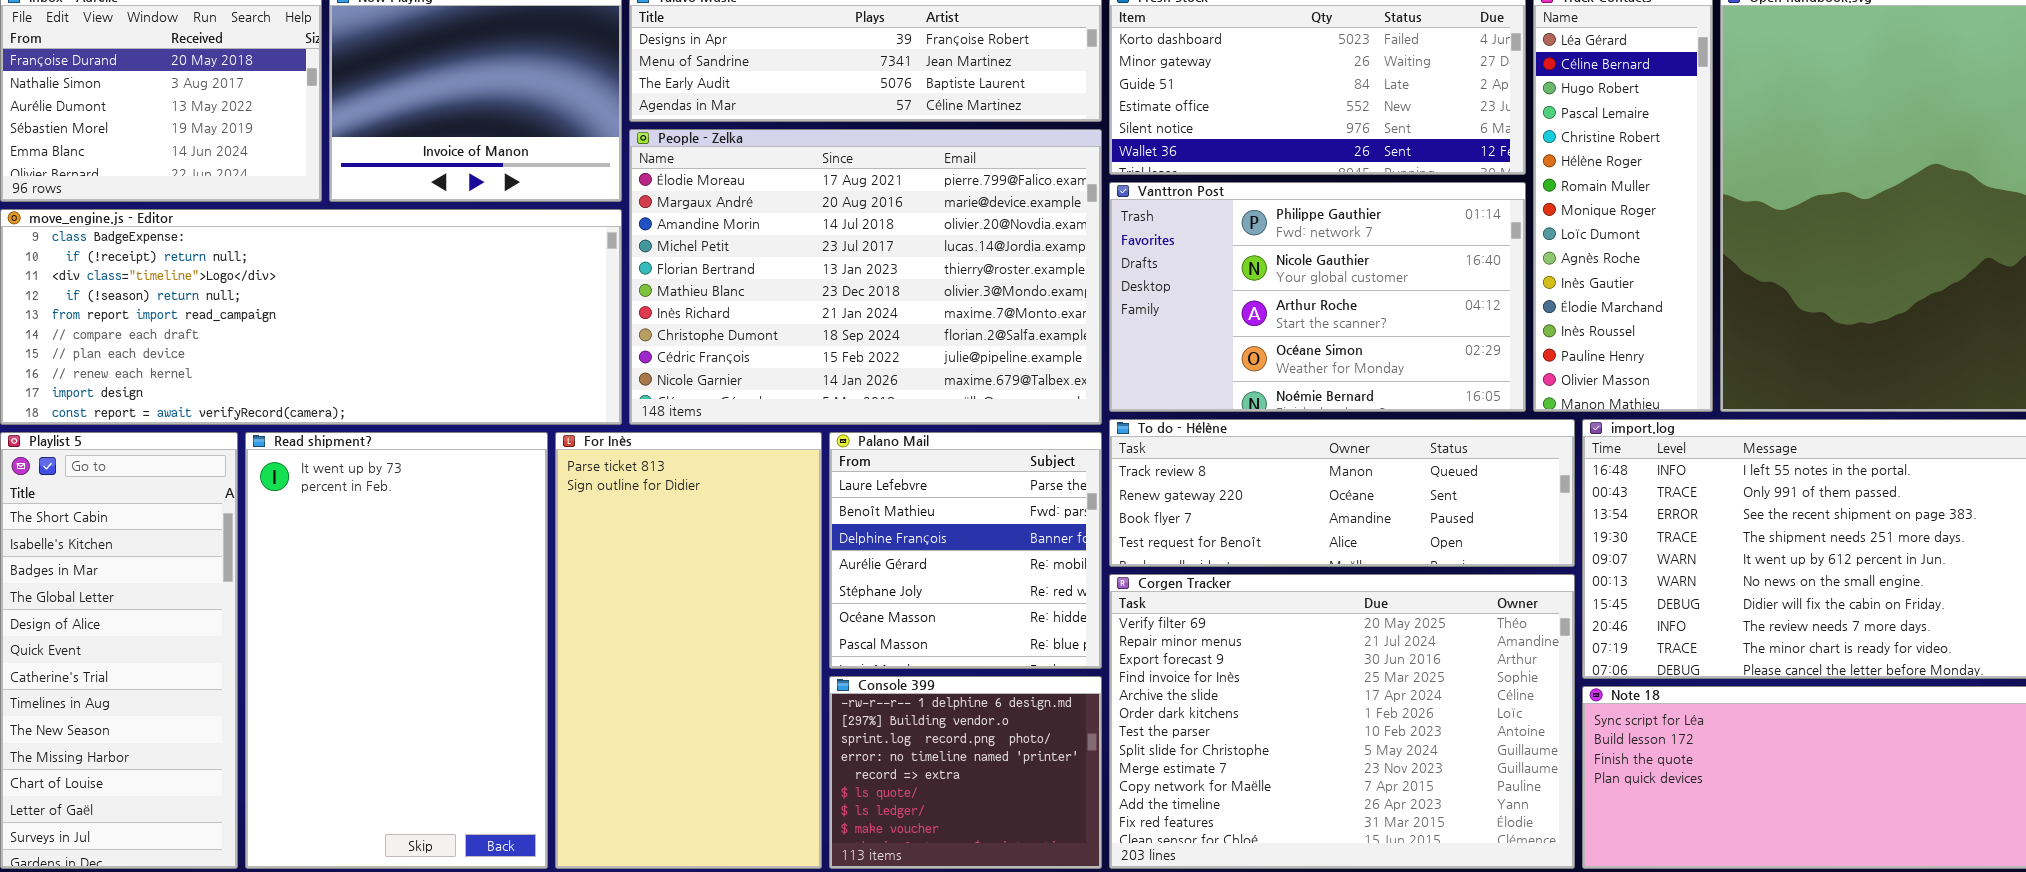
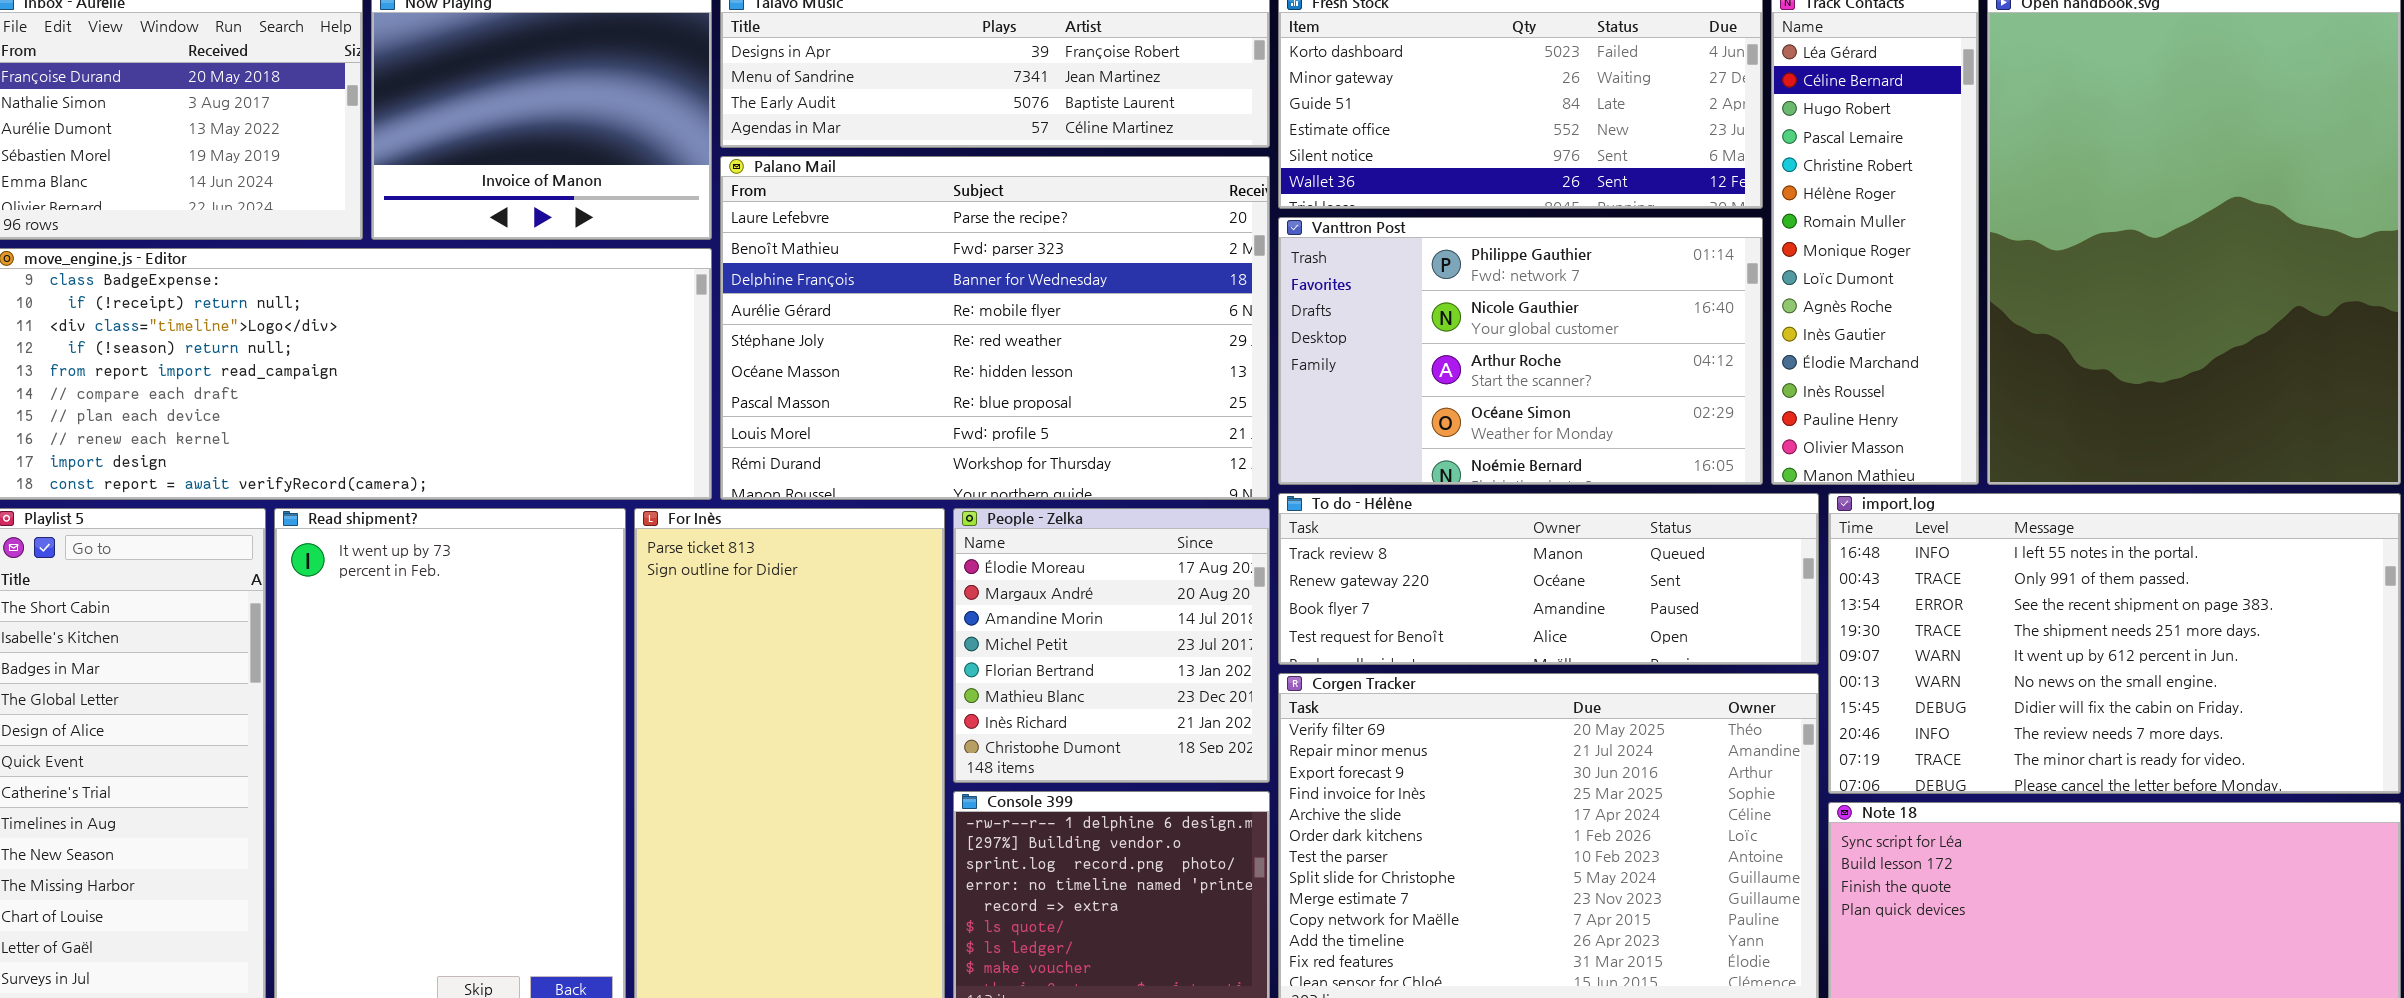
People - Zelka: [629,129,1102,425] -> [953,508,1270,783], moved, resized
Palano Mail: [829,432,1102,669] -> [720,156,1270,500], moved, resized

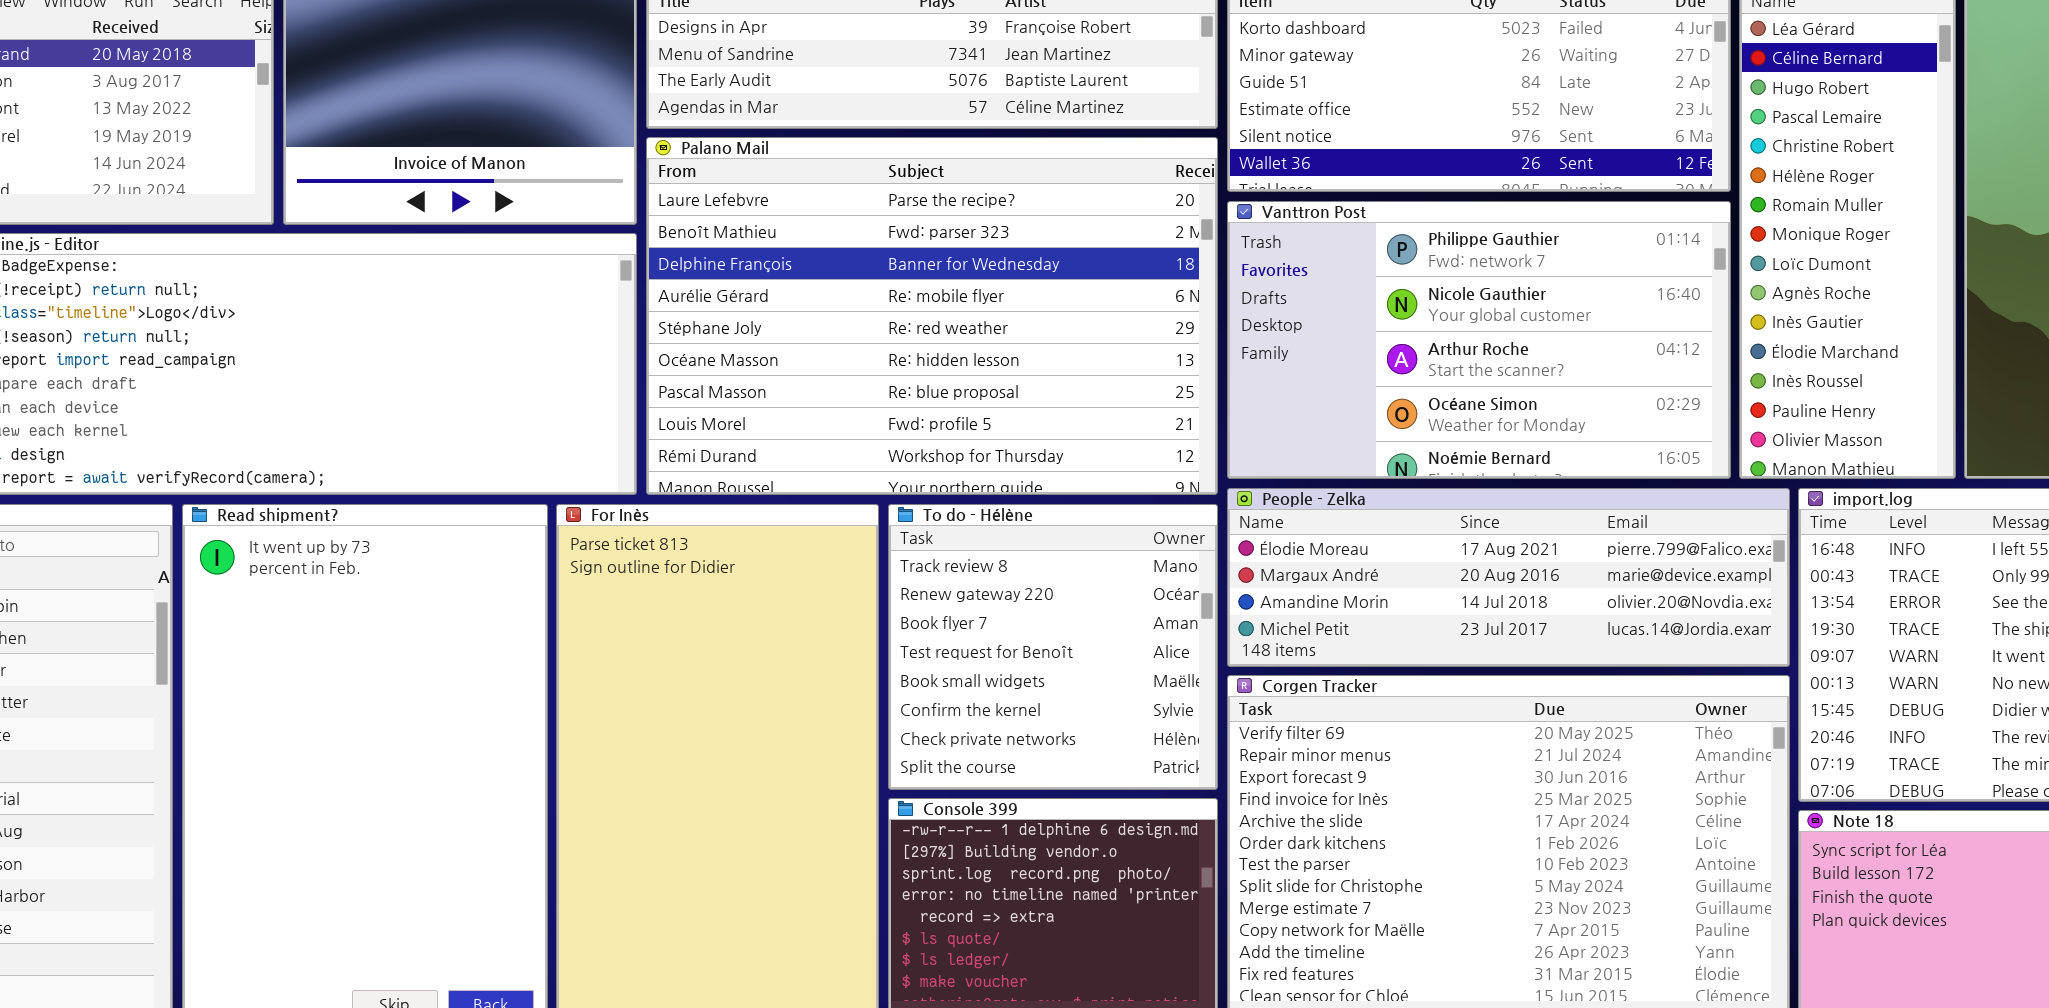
To do - Hélène: [1278,493,1819,665] -> [888,504,1218,790], moved, resized
People - Zelka: [953,508,1270,783] -> [1227,488,1790,667], moved, resized

